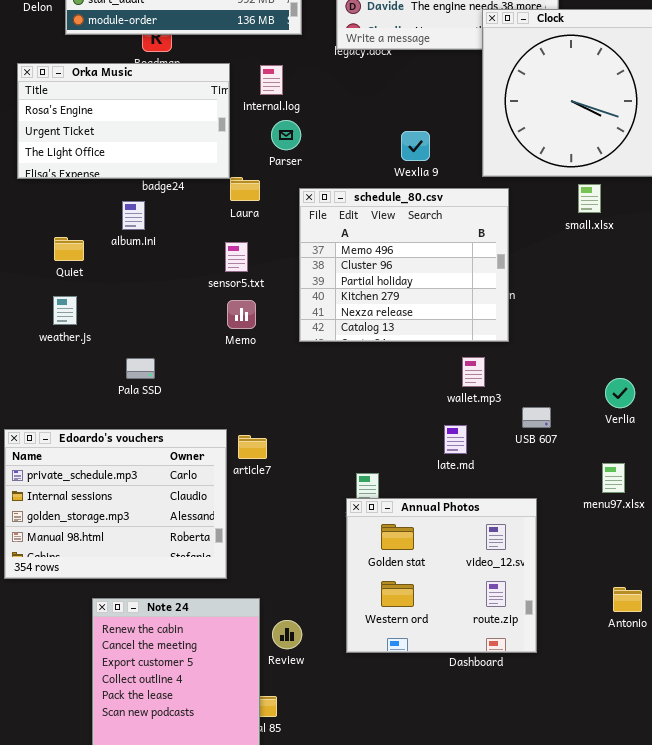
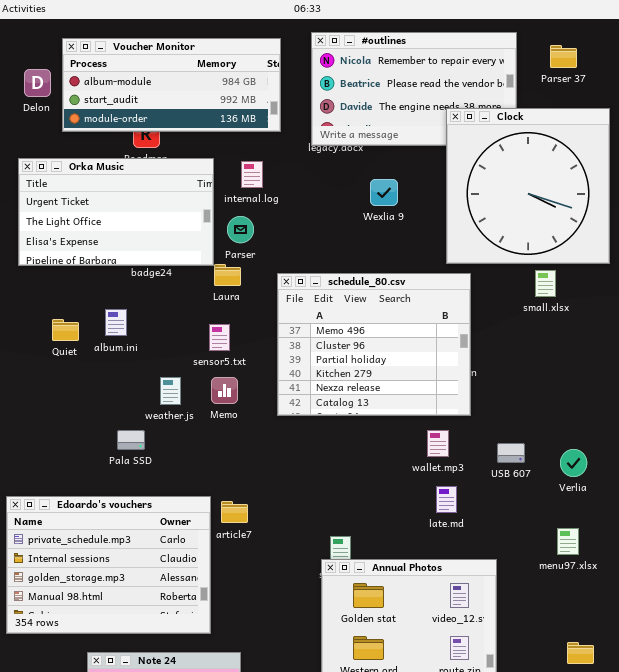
Orka Music: [17,63,230,179] -> [18,158,214,266], scrolled down 1 row
Parser: [271,120,301,150] -> [227,216,254,243], moved
Wexlia 9: [401,131,430,161] -> [370,179,398,206], moved
album.ini: [122,201,145,230] -> [105,309,127,336], moved
weather.js: [53,296,77,325] -> [160,377,181,405], moved
USB 607: [522,407,551,428] -> [497,443,525,463], moved
late.md: [444,425,467,454] -> [436,486,457,513], moved

